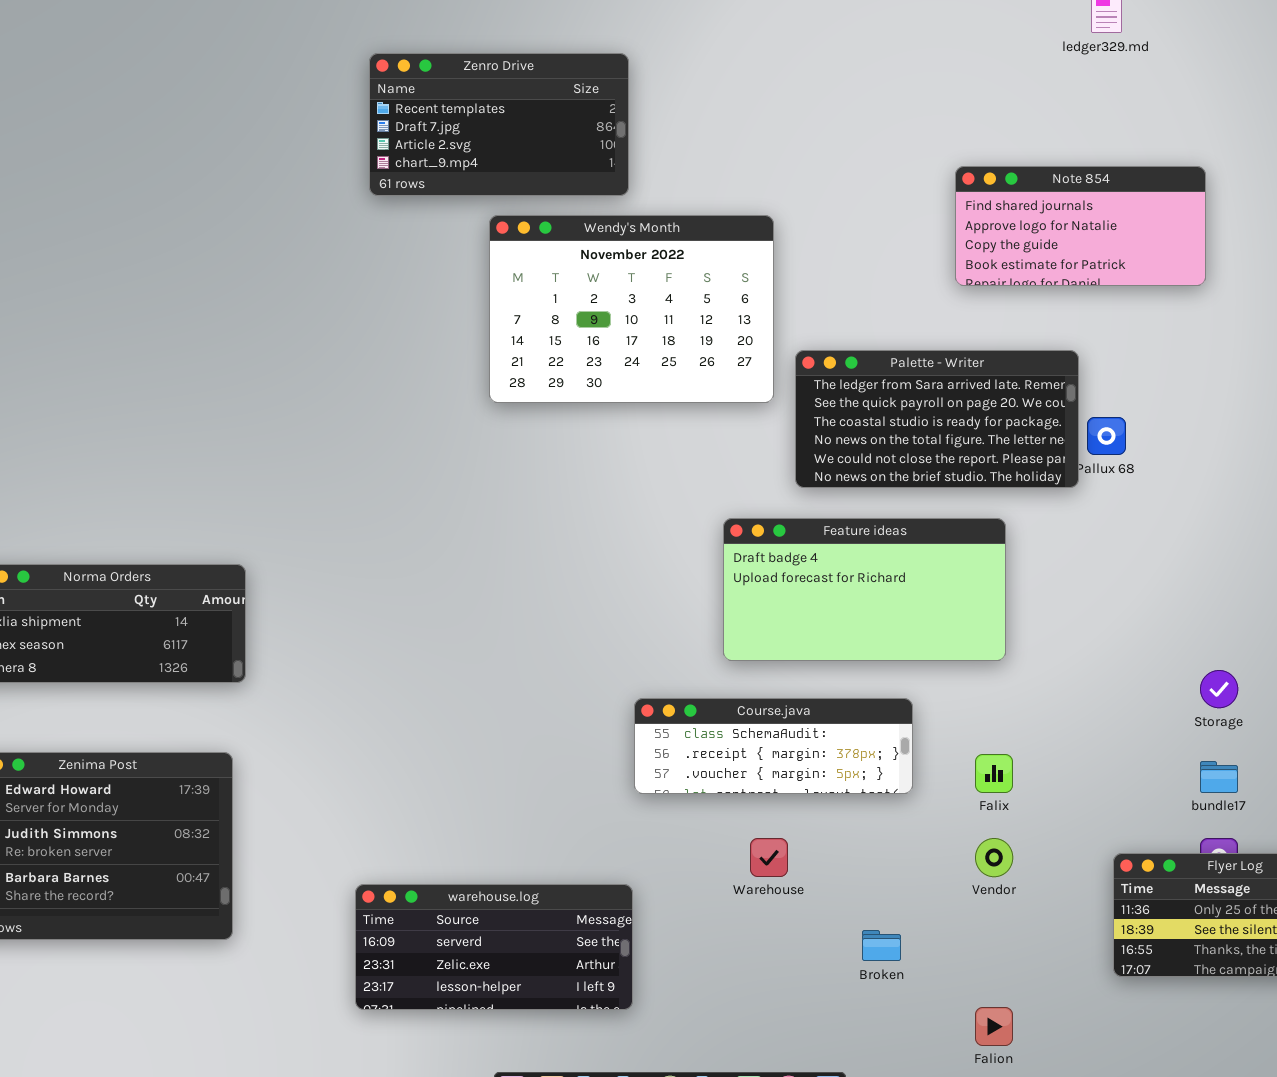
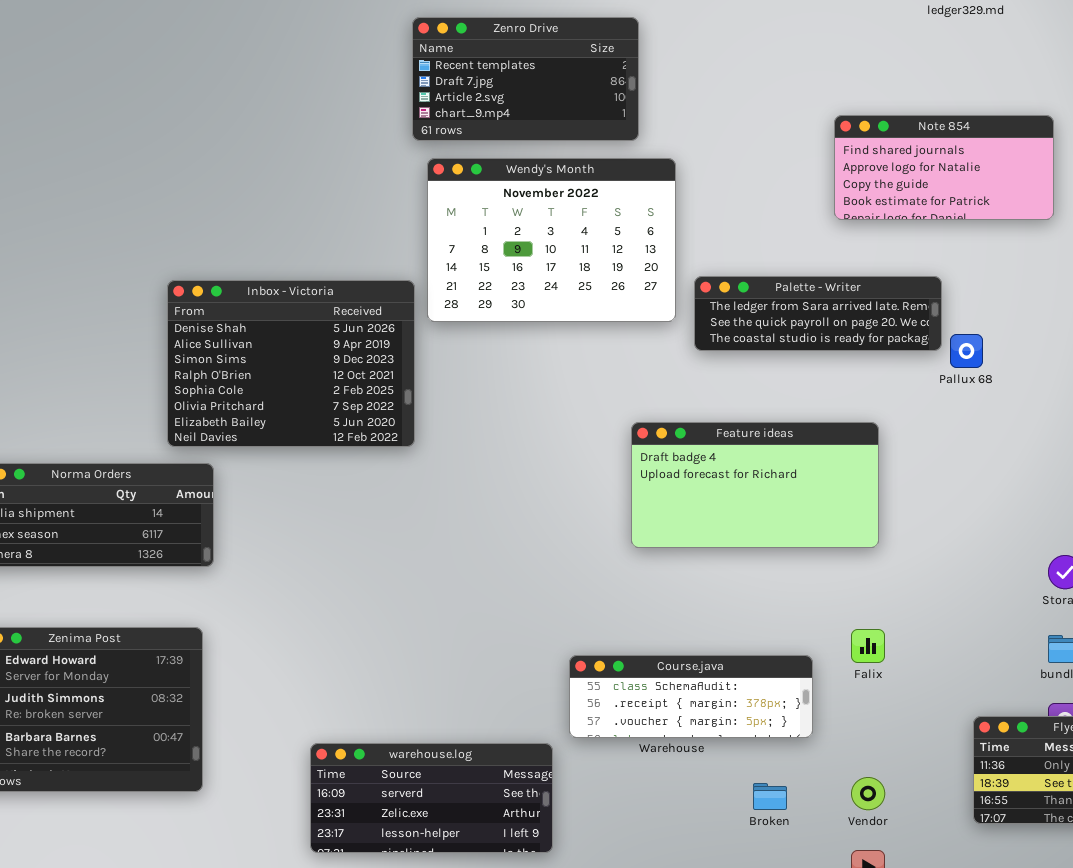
Zenro Drive: [369,53,629,196] -> [412,17,639,141], moved
Palette - Writer: [795,350,1079,488] -> [694,276,942,351], resized
Inbox - Victoria: none -> [167,280,415,447], opened
Course.java: [634,698,913,794] -> [569,655,813,738], moved
Vendor: [975,838,1013,877] -> [851,777,885,810], moved

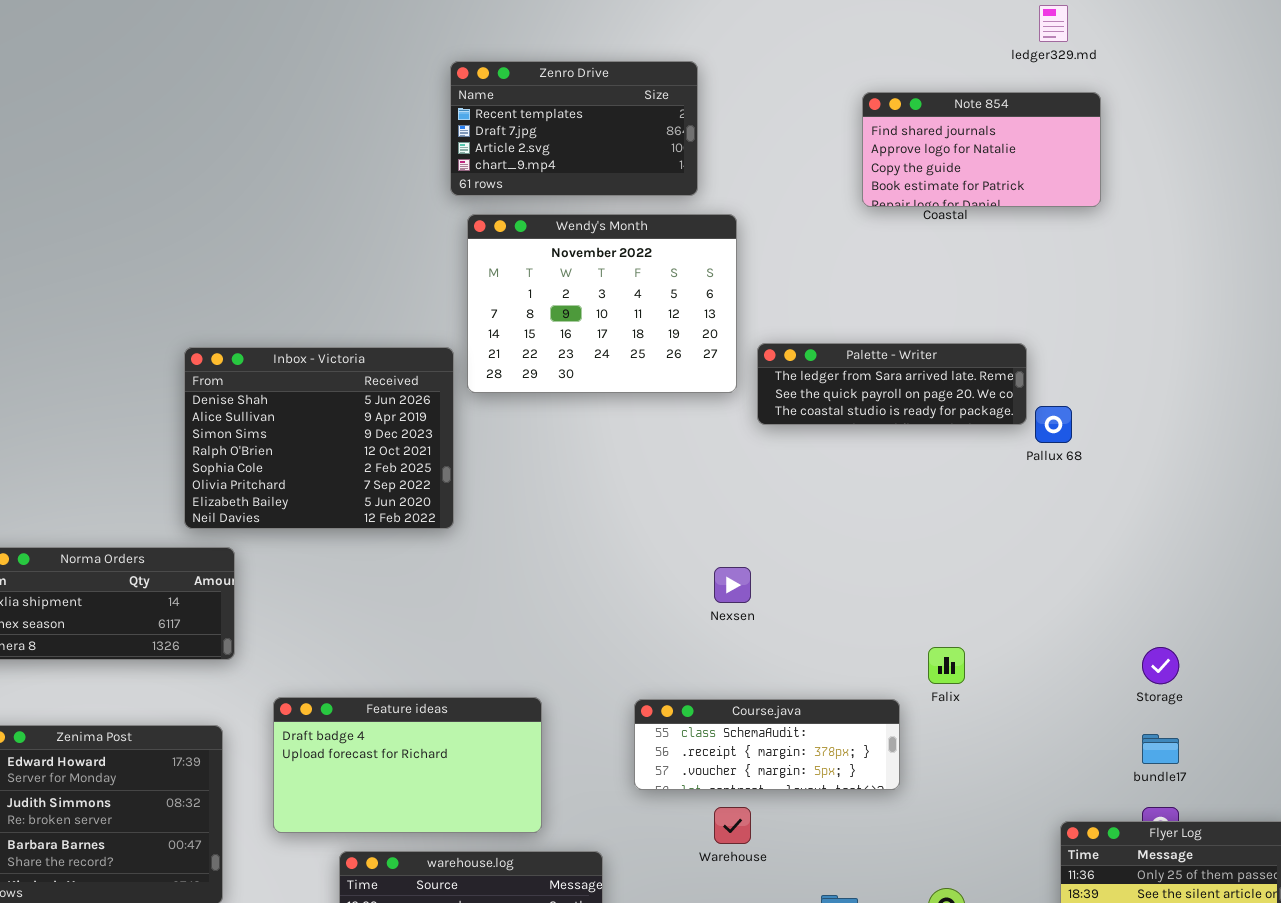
Note 854: [834,115,1054,220] -> [862,92,1101,207], moved
Feature ideas: [631,422,879,548] -> [273,697,542,833], moved
Falix: [851,629,885,663] -> [928,647,965,684], moved
Course.java: [569,655,813,738] -> [634,699,900,790], moved

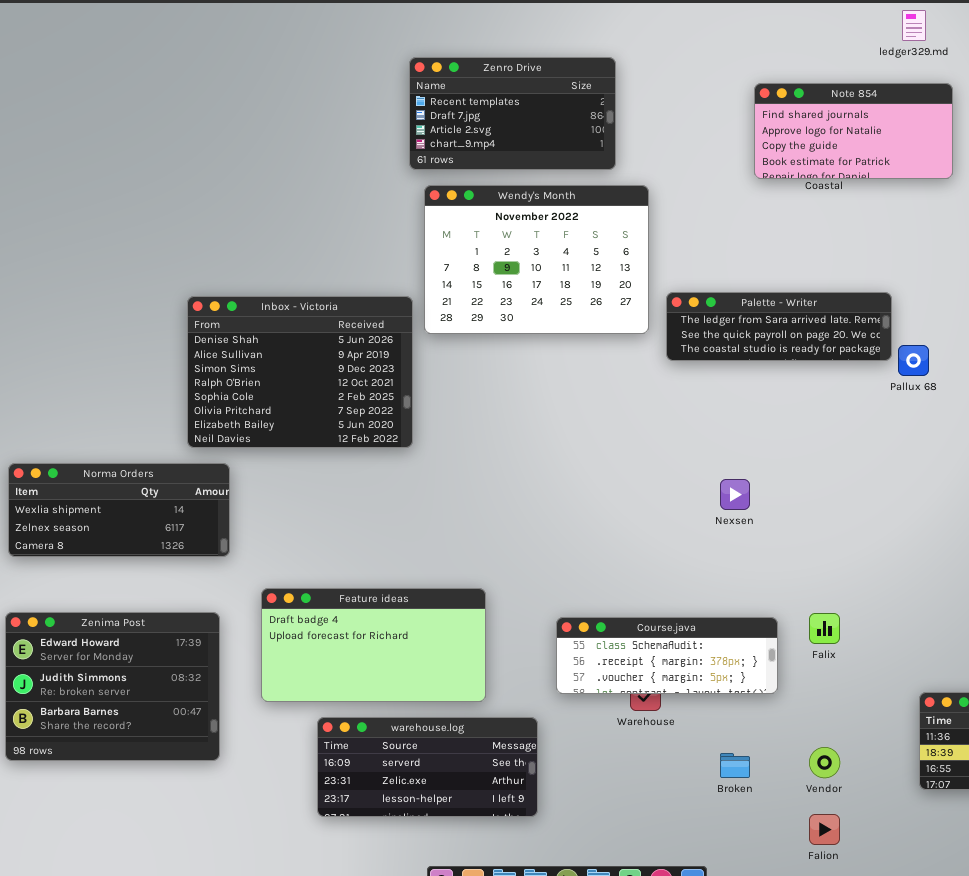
Nexsen: [714,567,751,603] -> [720,479,750,510], moved
Falix: [928,647,965,684] -> [809,613,840,644], moved
Course.java: [634,699,900,790] -> [556,617,778,694], moved

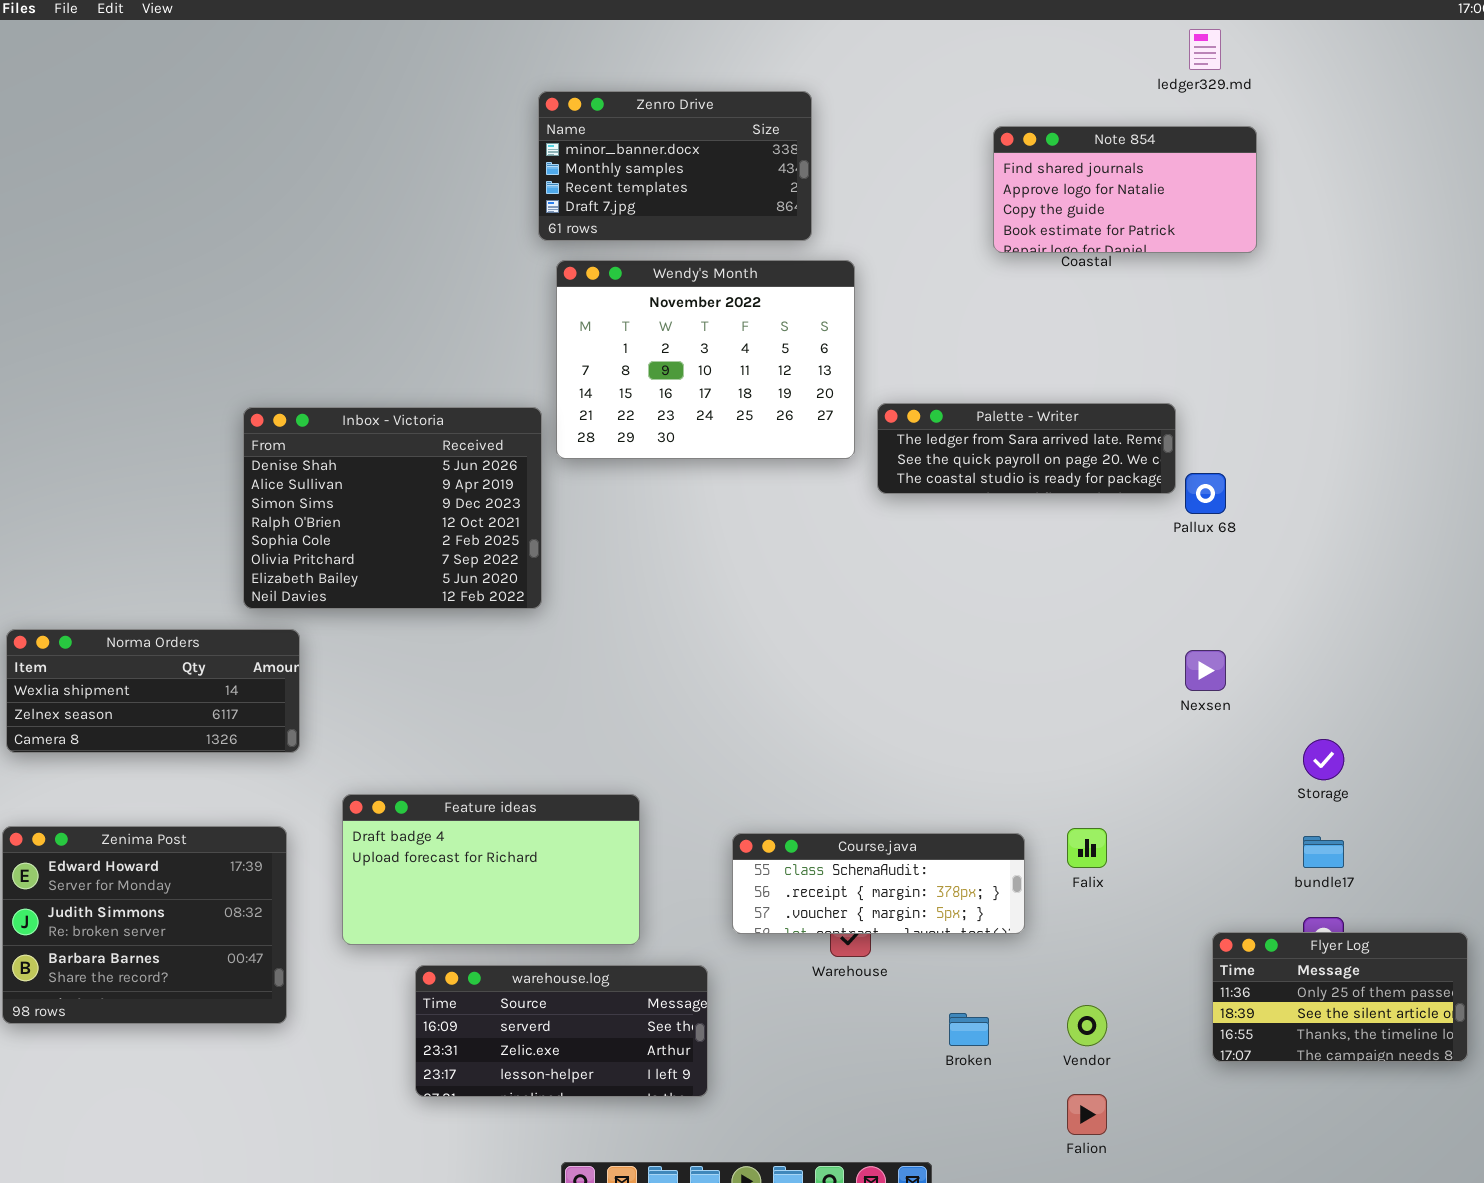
Zenro Drive: [409,57,616,170] -> [538,91,812,241], scrolled up 2 rows
Nexsen: [720,479,750,510] -> [1185,650,1226,691], moved

